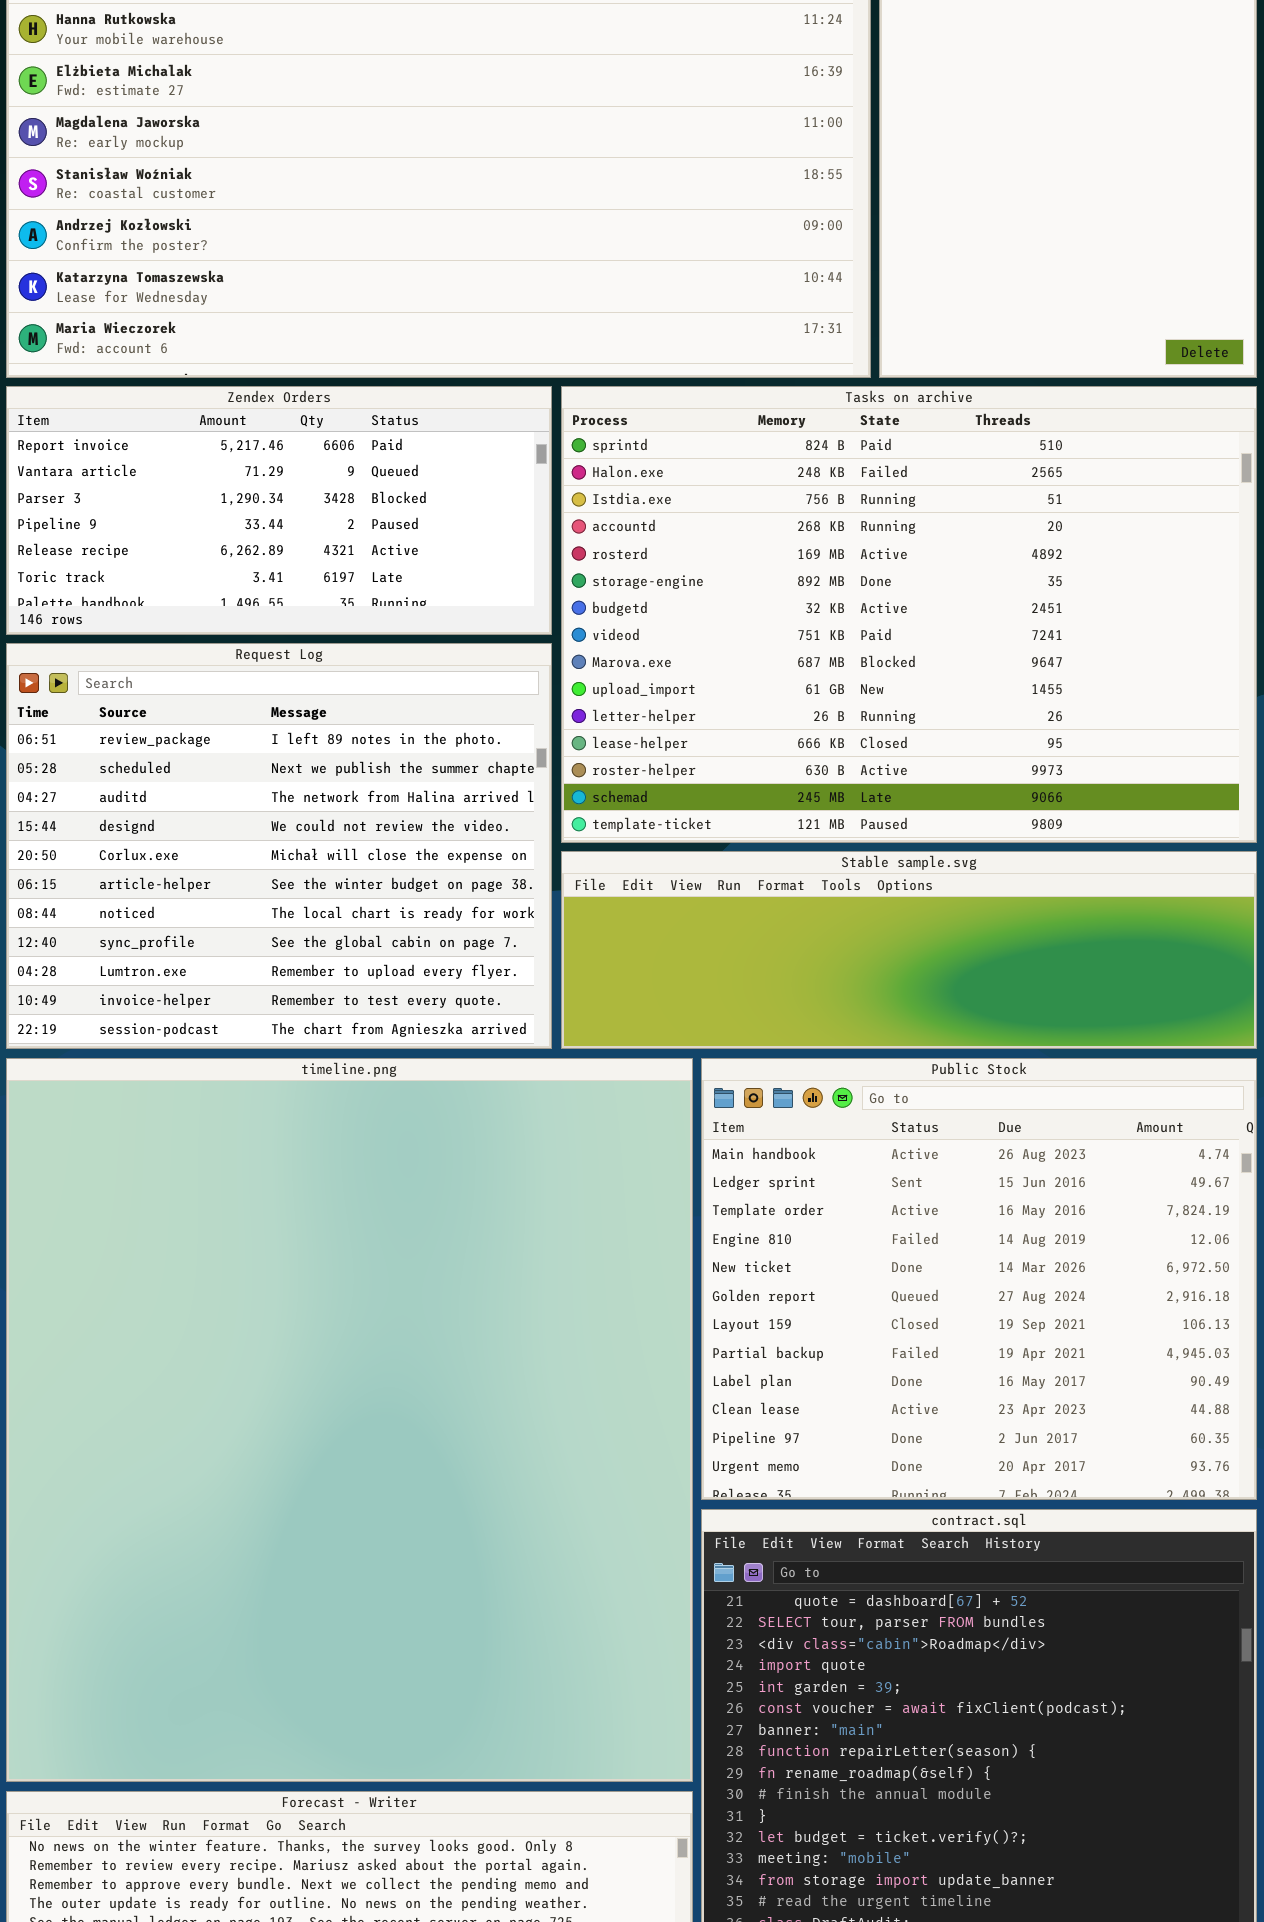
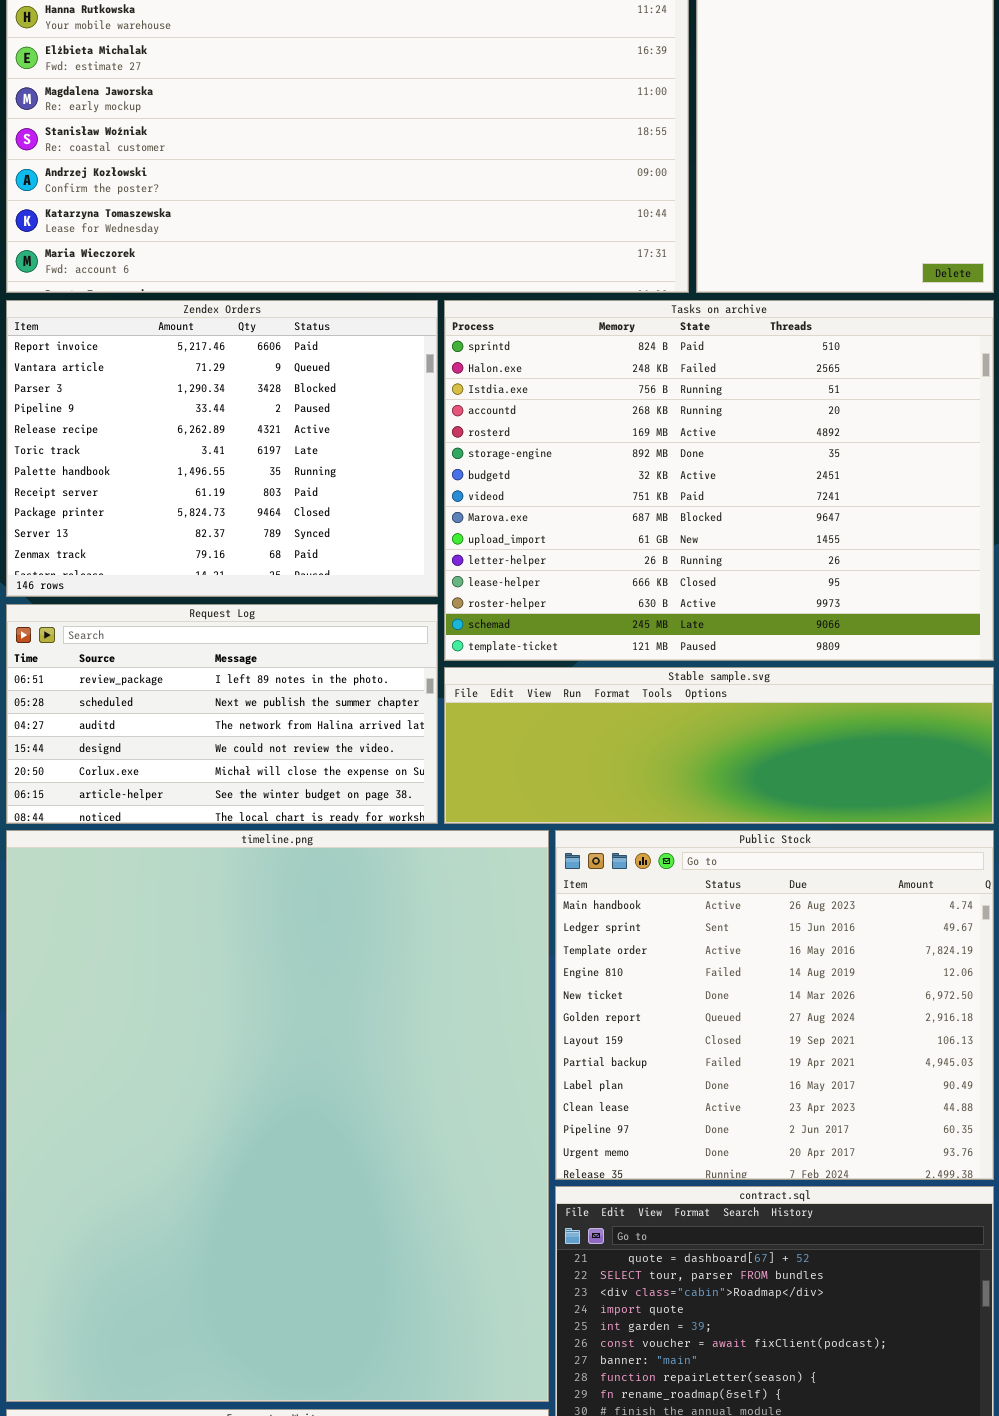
Zendex Orders: [6,386,552,635] -> [6,300,438,597], resized
Request Log: [6,643,552,1049] -> [6,604,438,824], resized

